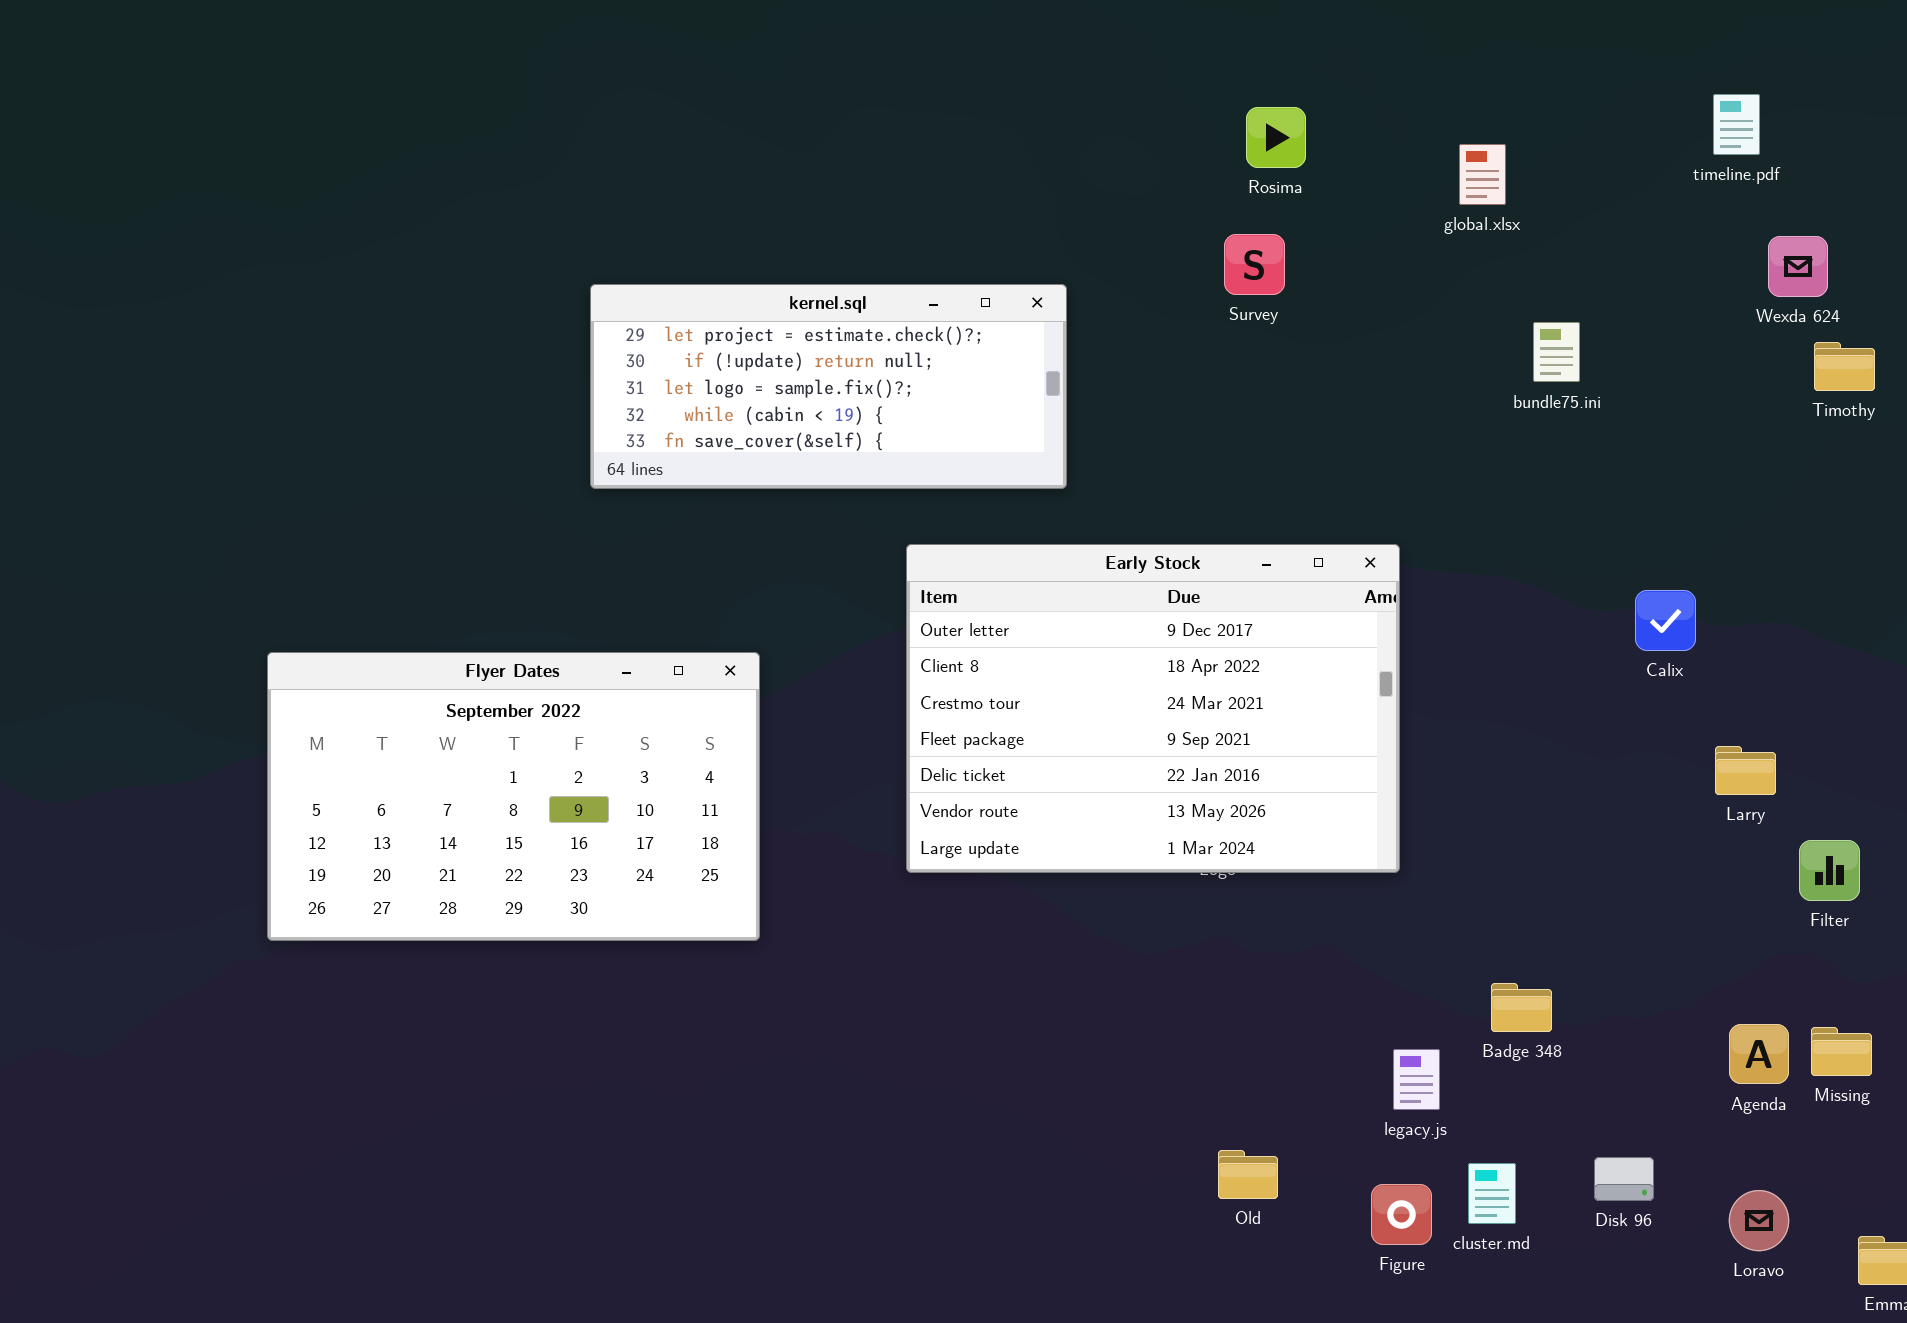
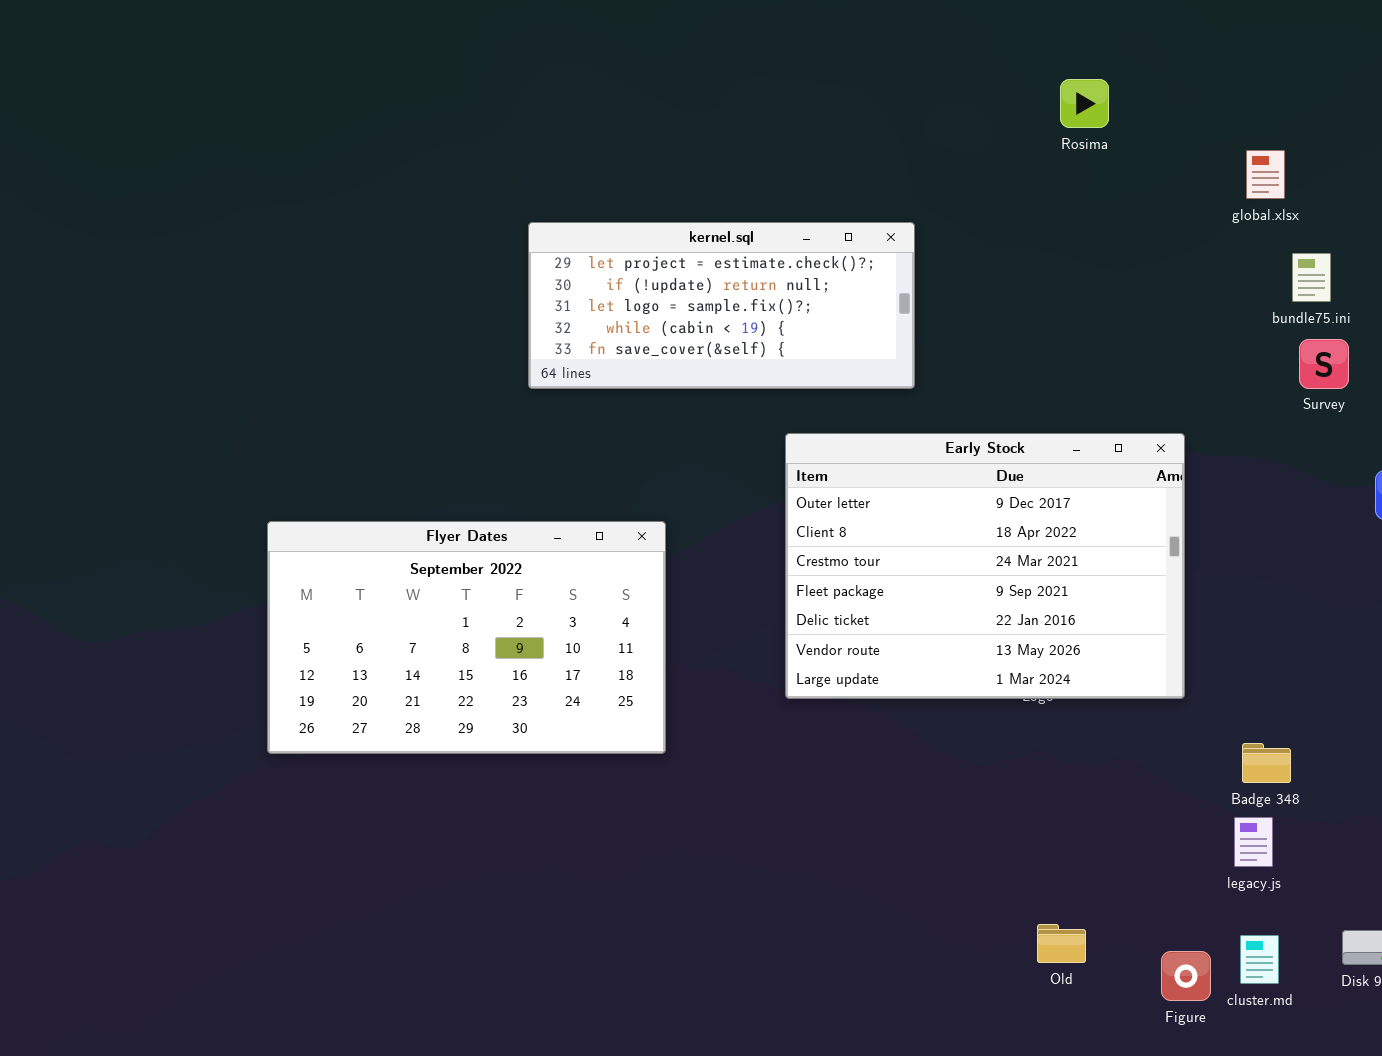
global.xlsx: [1459,144,1506,205] -> [1246,150,1285,199], moved
Survey: [1224,234,1285,295] -> [1299,339,1349,389], moved
Badge 348: [1491,983,1552,1032] -> [1242,743,1291,783], moved
legacy.js: [1393,1049,1440,1110] -> [1234,817,1273,867], moved

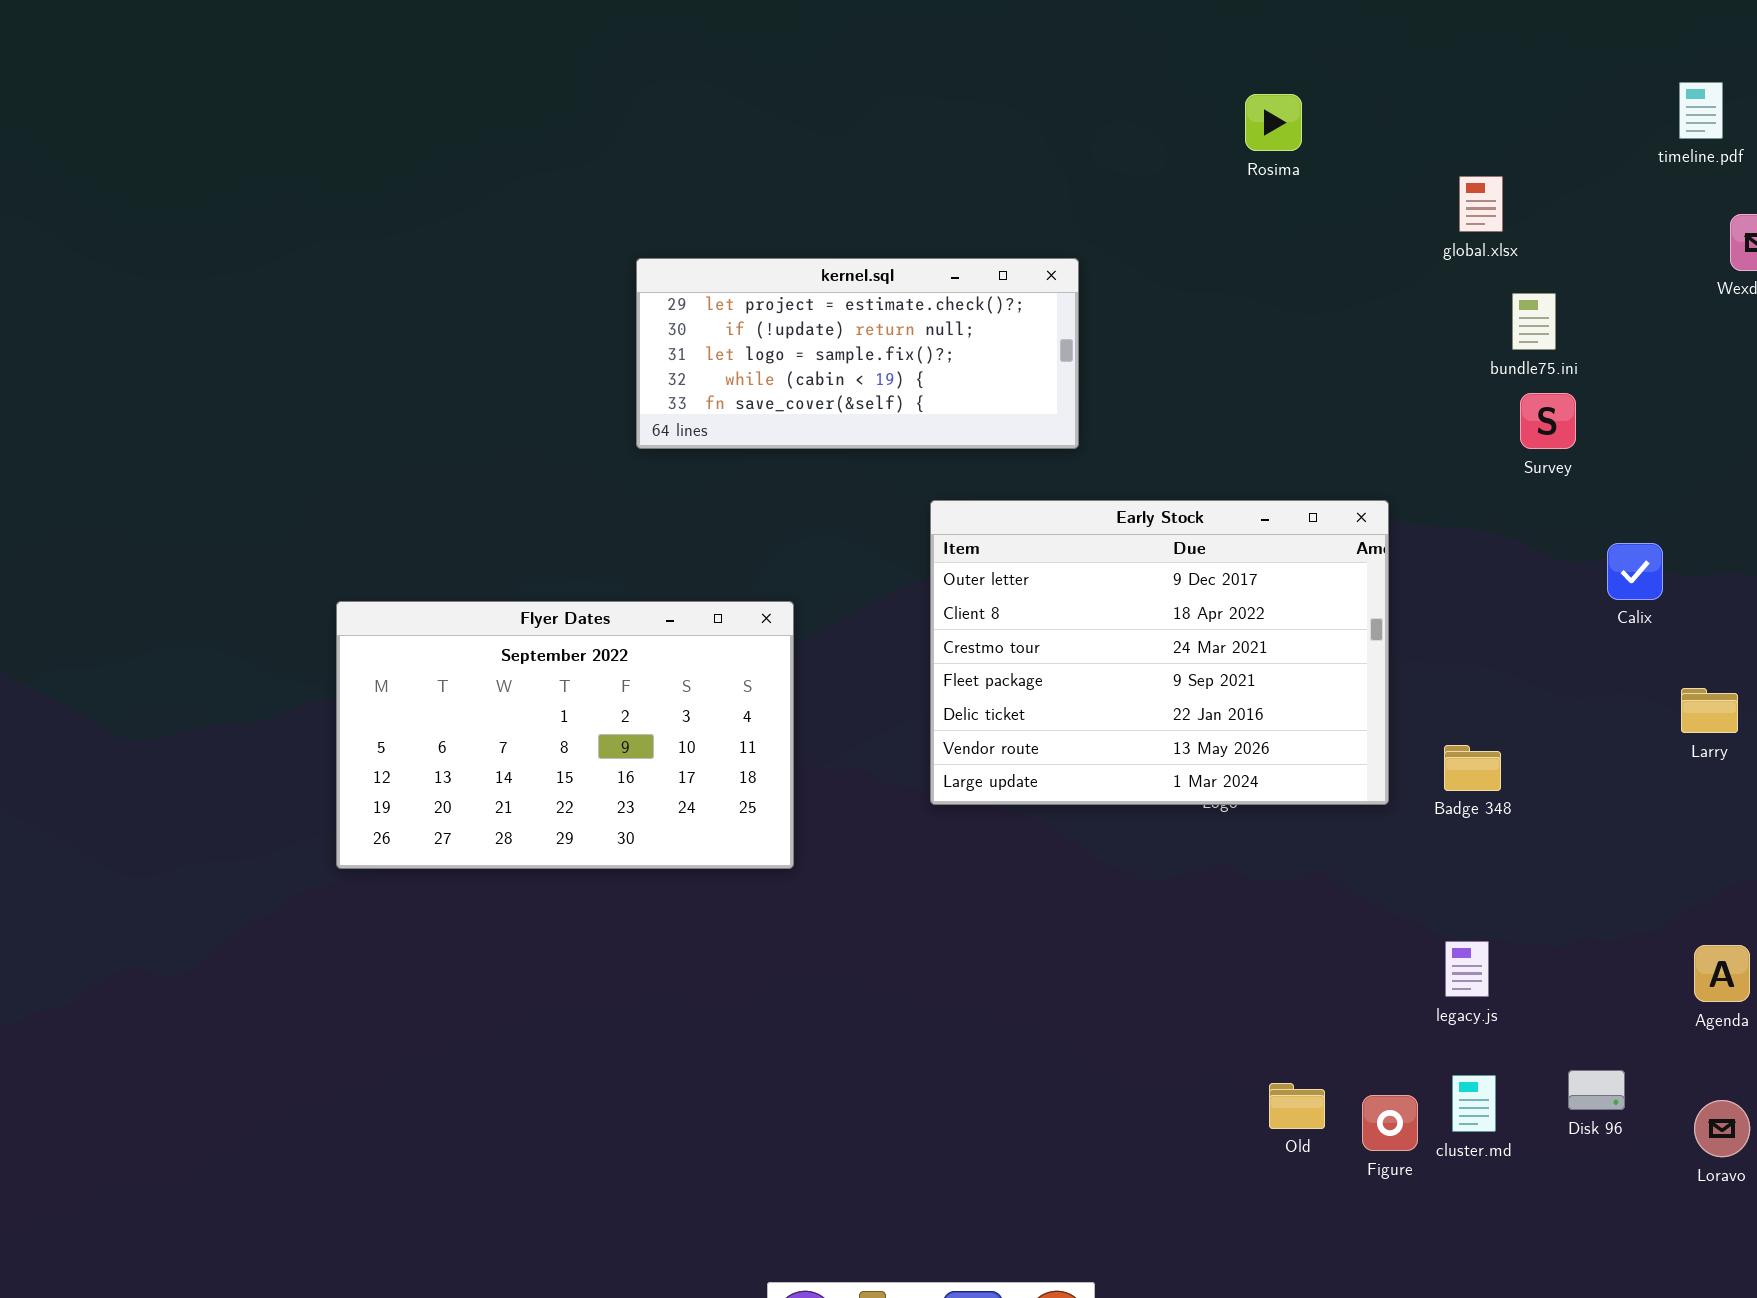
Badge 348: [1242,743,1291,783] -> [1444,745,1501,791], moved
Old: [1037,924,1086,963] -> [1269,1083,1325,1129], moved

